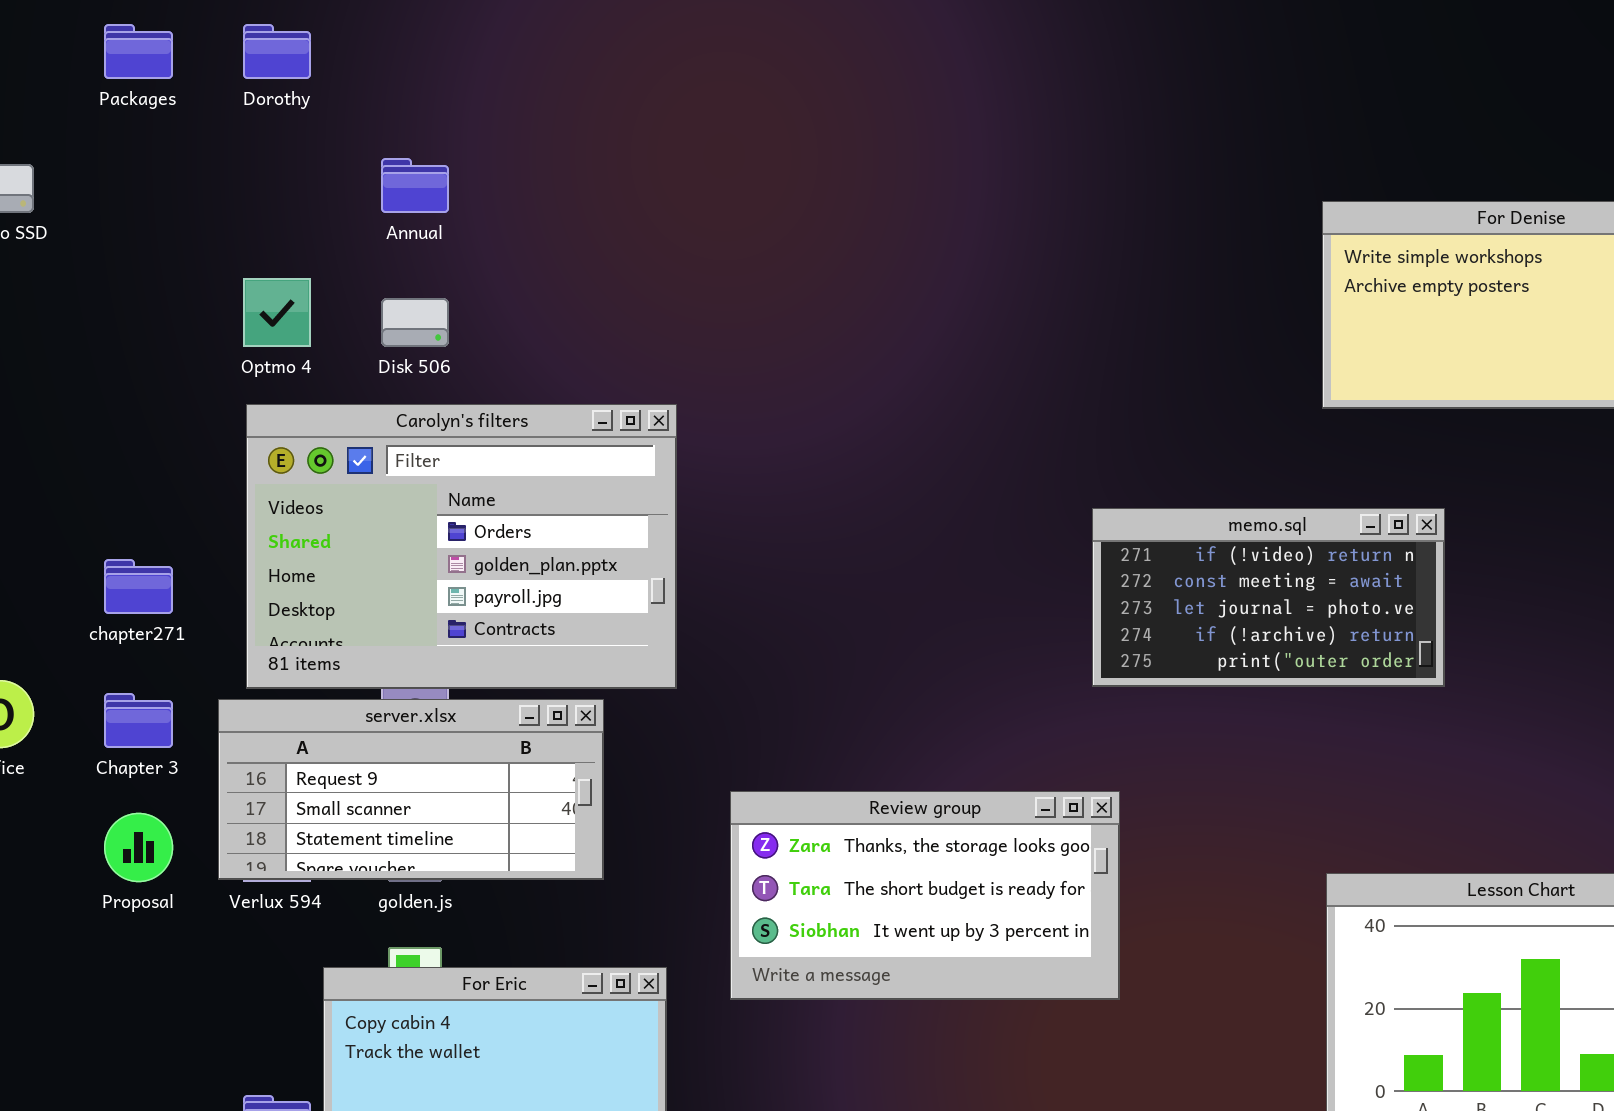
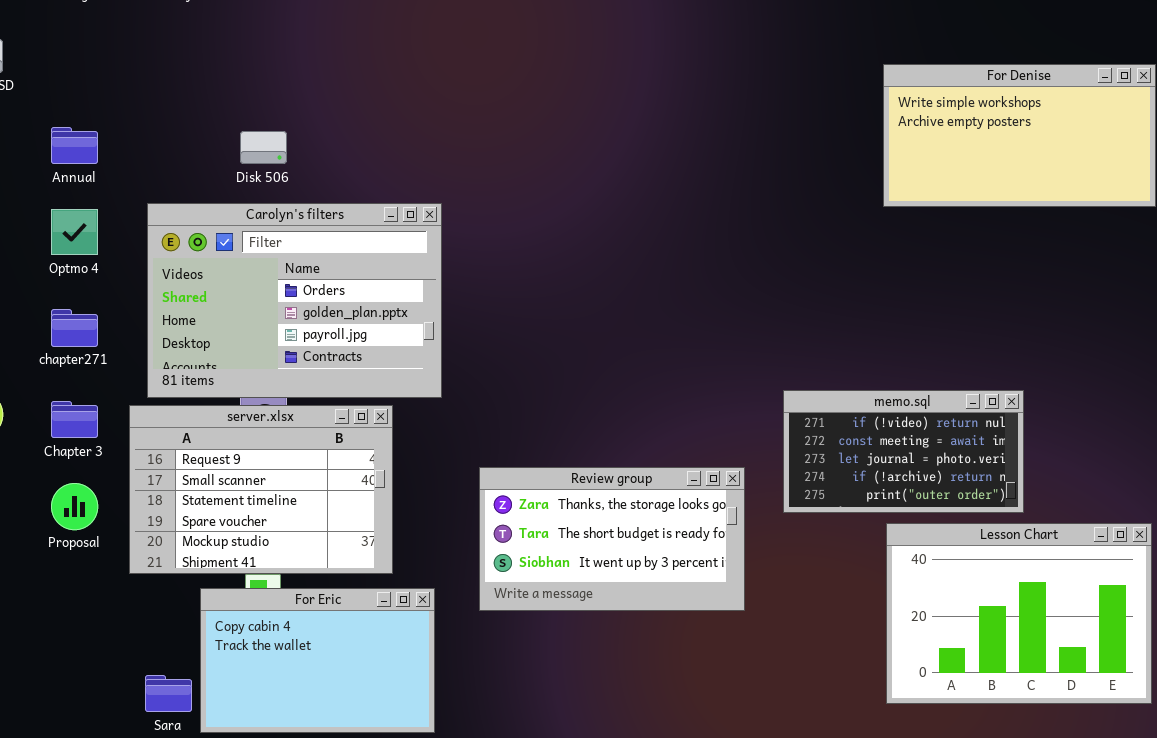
Annual: [381,158,449,213] -> [51,127,98,164], moved
Optmo 4: [243,278,311,347] -> [51,209,98,255], moved
memo.sql: [1092,508,1445,687] -> [783,390,1024,513], moved
server.xlsx: [218,699,604,880] -> [129,405,393,574], resized

